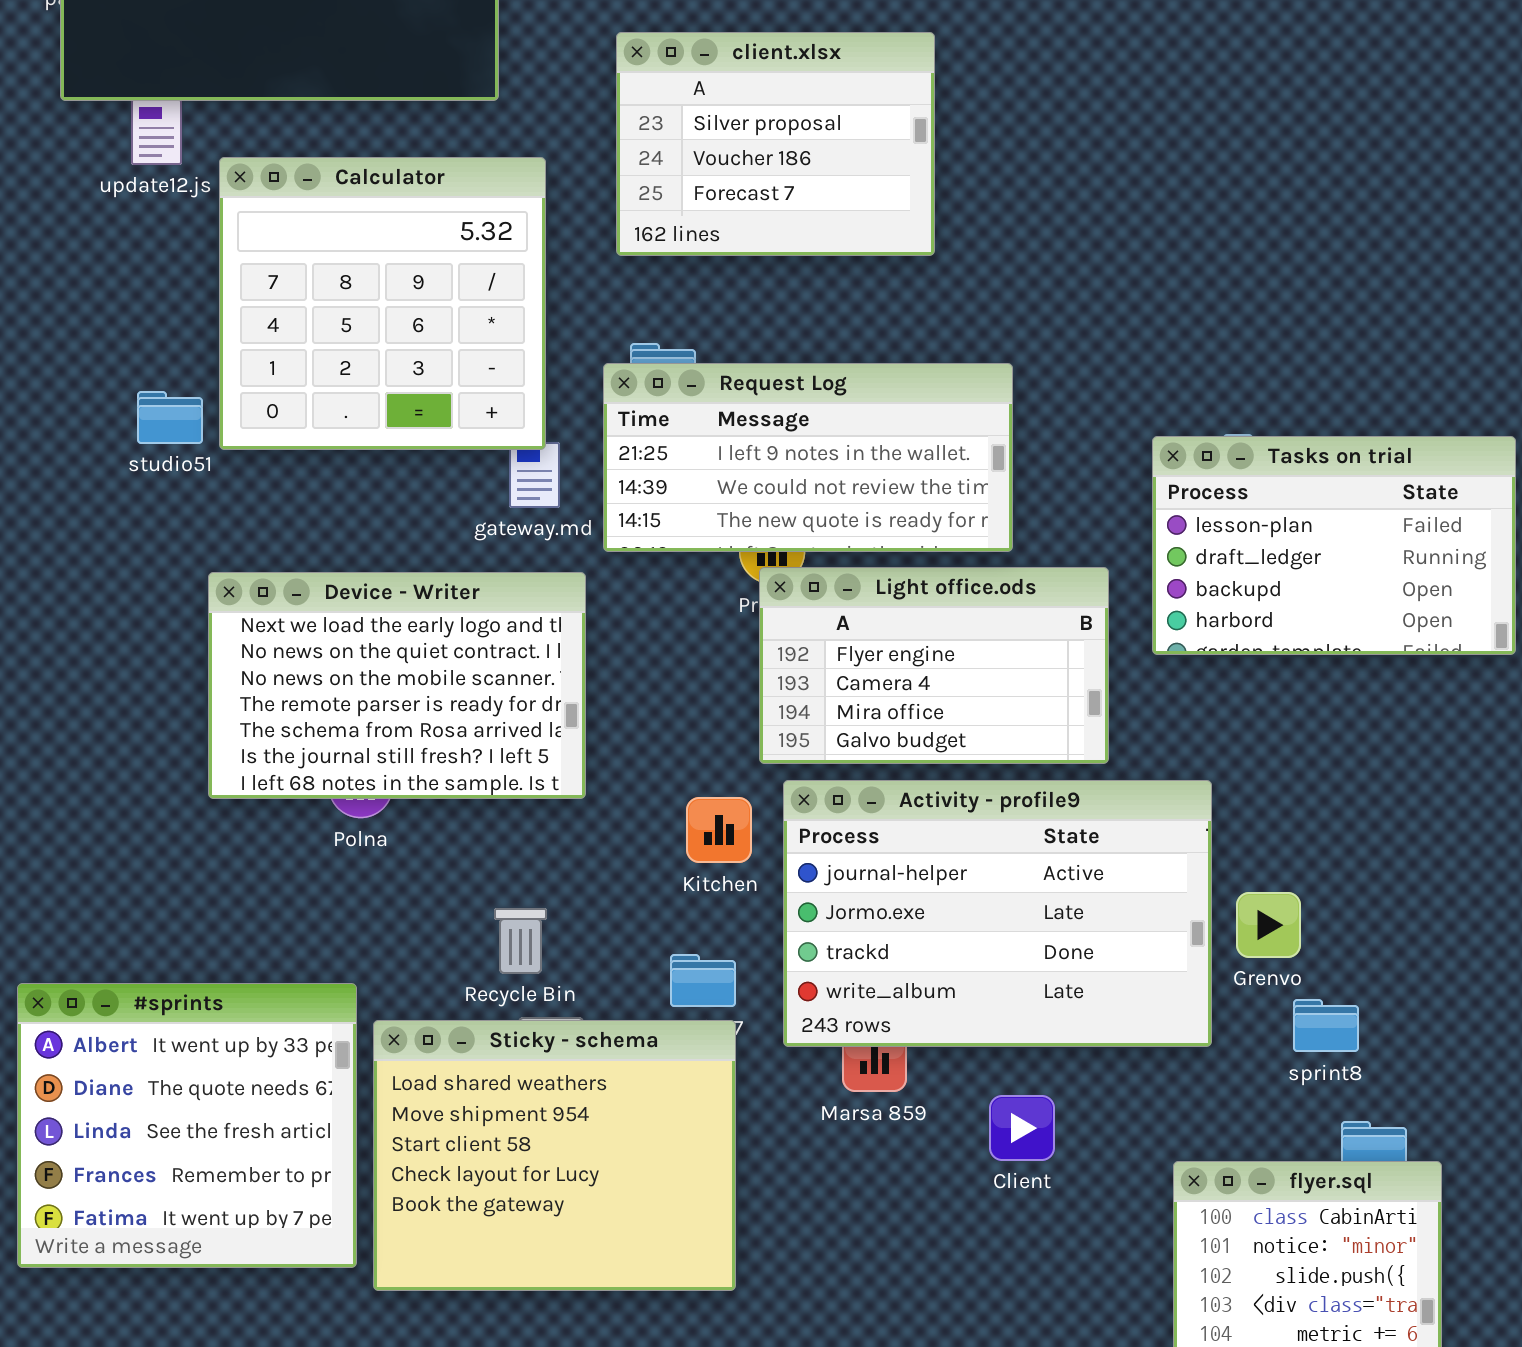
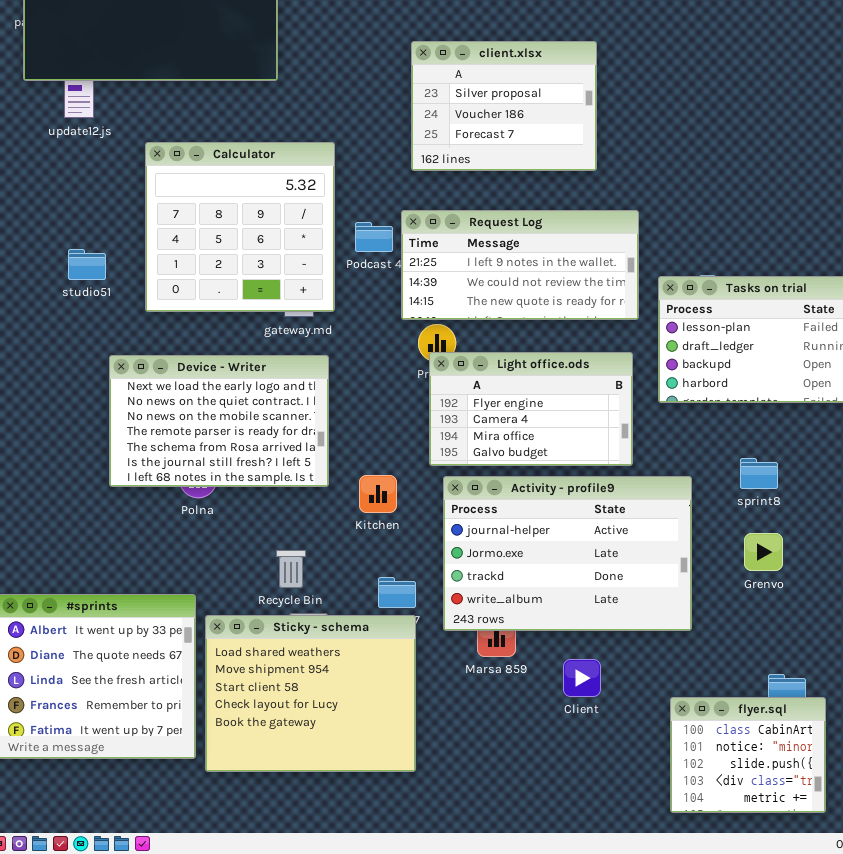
client.xlsx: [616,32,935,256] -> [411,41,597,171], moved
Calculator: [219,157,546,450] -> [145,142,335,312], moved
Request Log: [603,363,1013,552] -> [401,210,639,320], moved
Kitchen: [686,797,752,863] -> [359,475,397,513], moved
Grenvo: [1236,892,1301,958] -> [744,533,783,571], moved
sprint8: [1293,999,1359,1052] -> [740,458,778,489], moved

